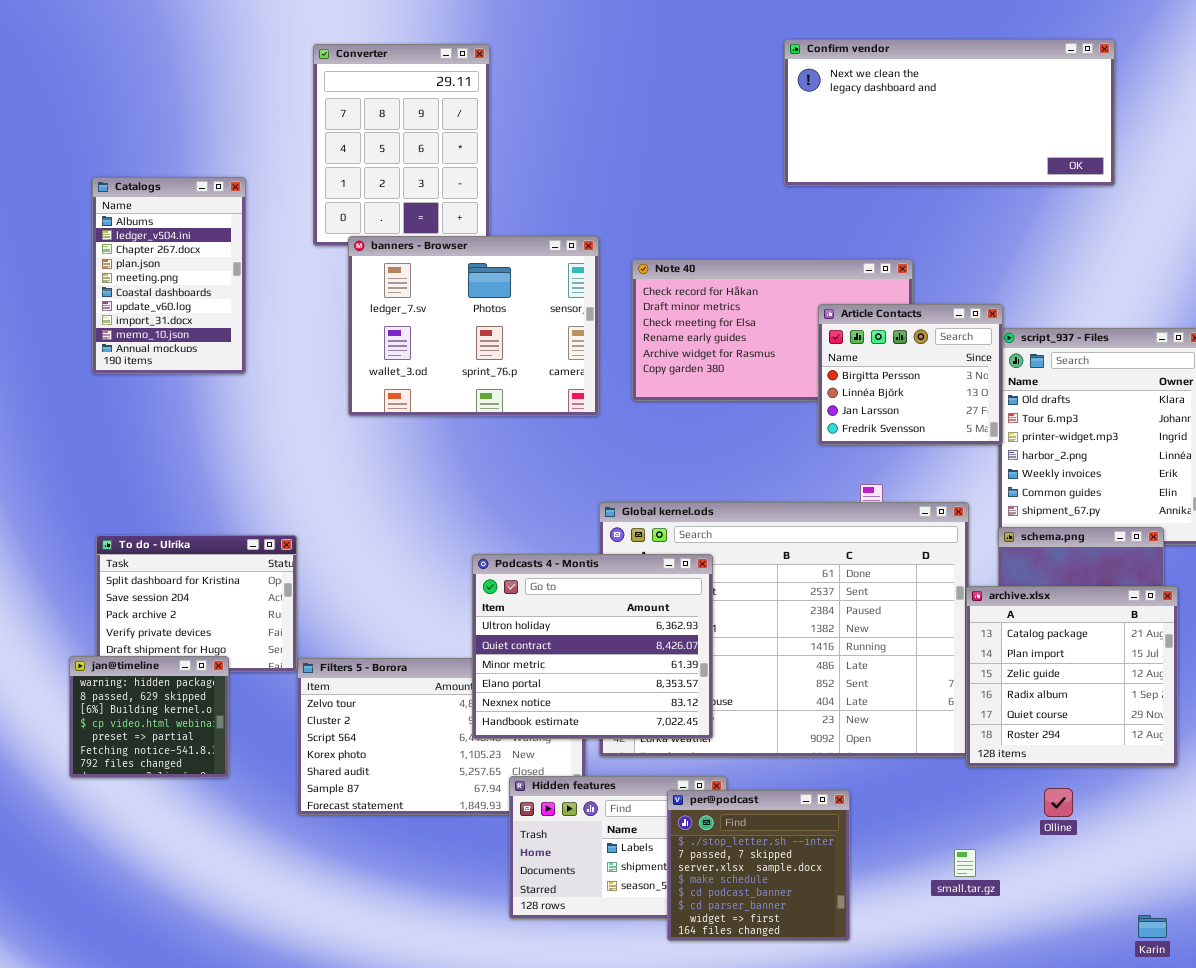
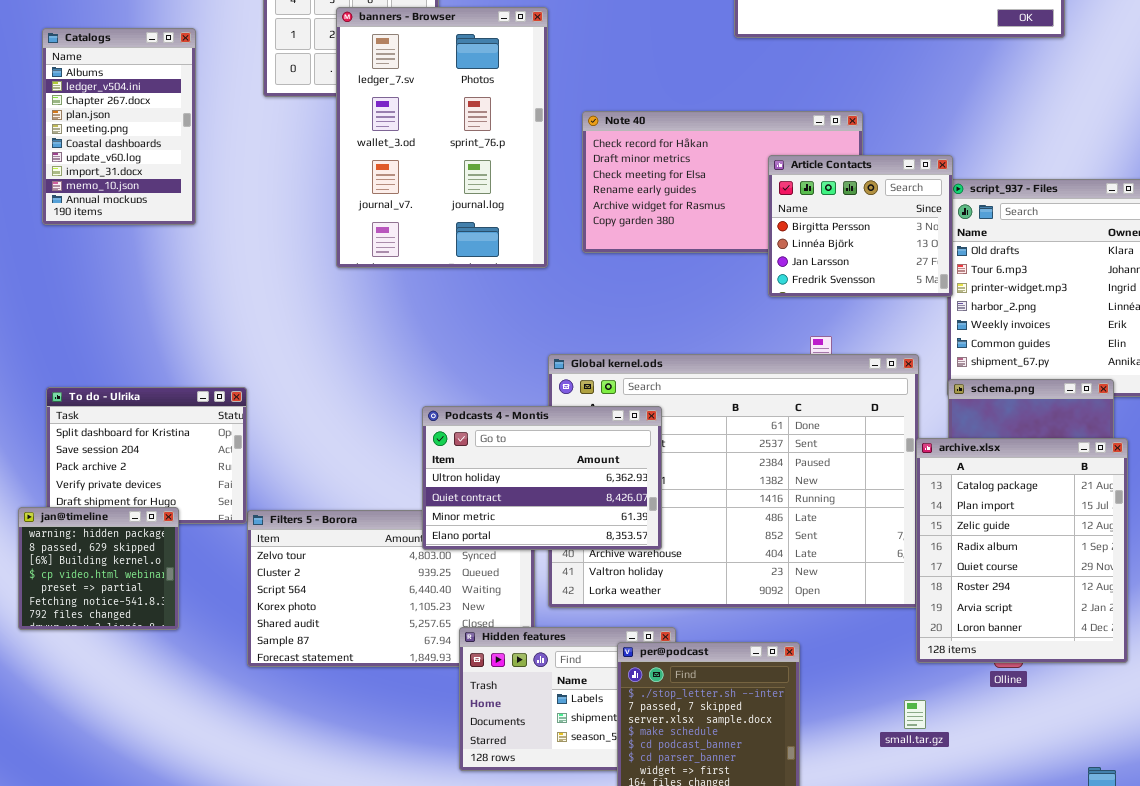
banners - Browser: [348,236,599,416] -> [336,7,548,268], resized
Podcasts 4 - Montis: [472,554,713,739] -> [422,406,662,550], resized
archive.xlsx: [966,586,1178,767] -> [916,438,1128,663], resized

